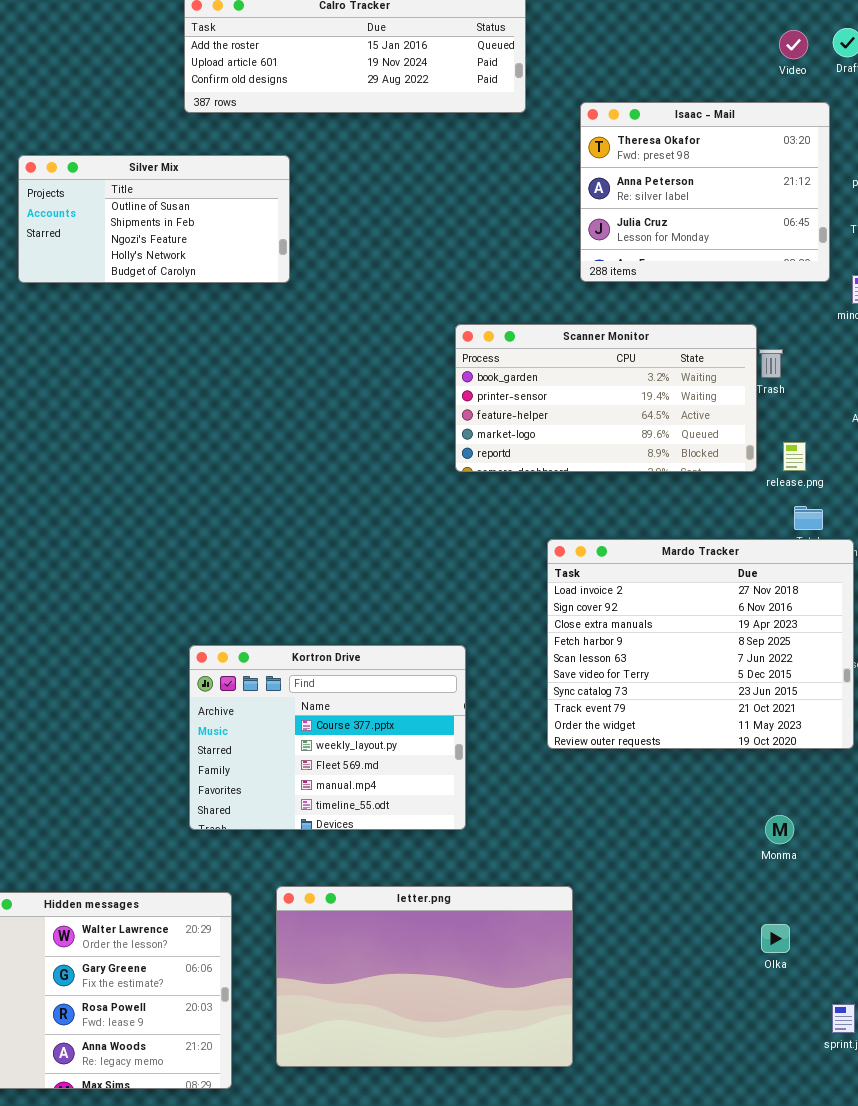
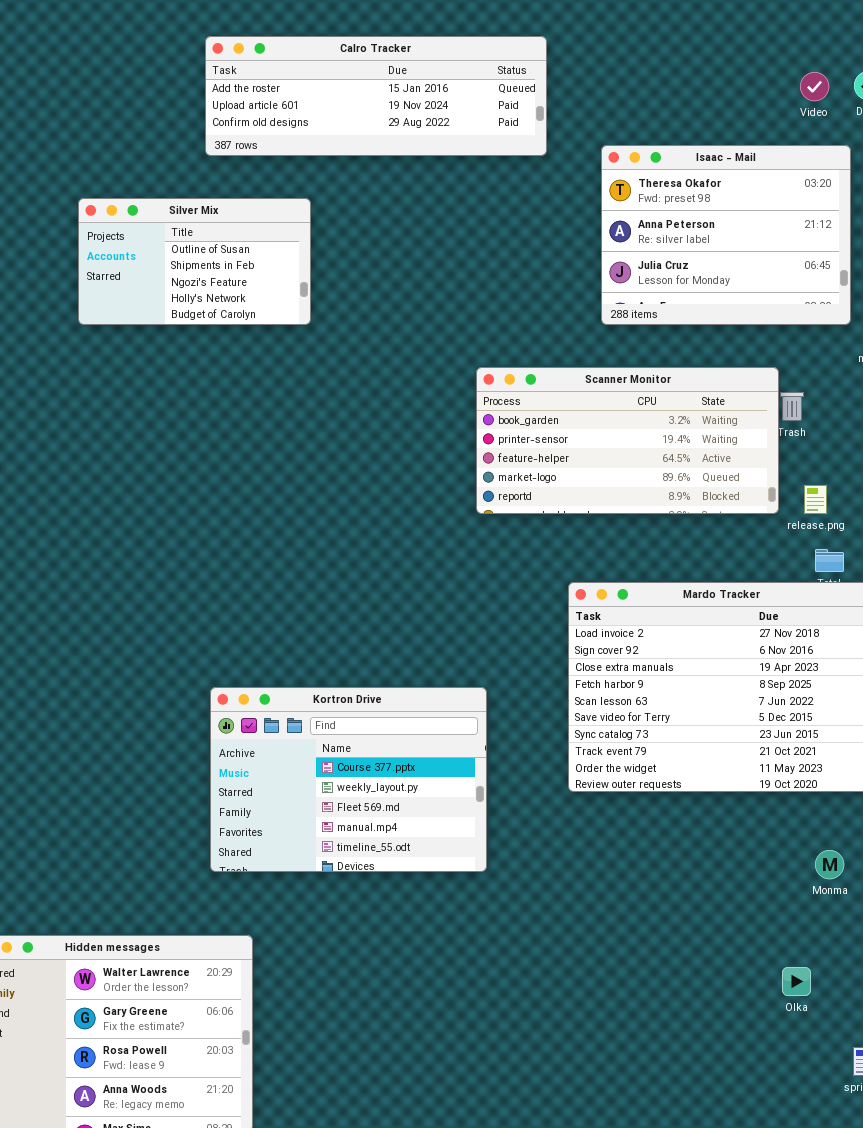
Silver Mix: [18,155,290,283] -> [78,198,311,325], resized
Monma: [765,815,794,844] -> [815,850,844,879], moved
letter.png: [276,886,573,1067] -> none, closed

